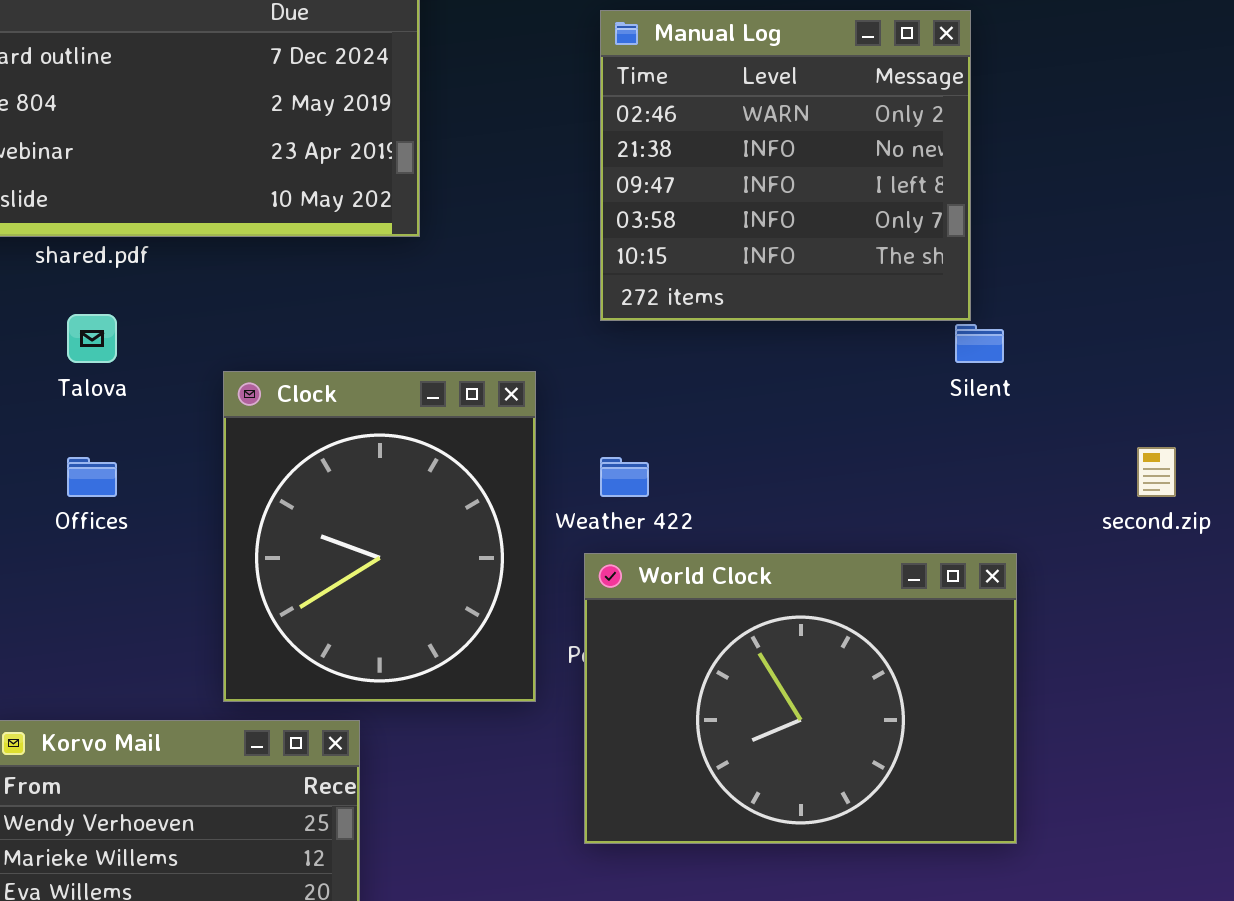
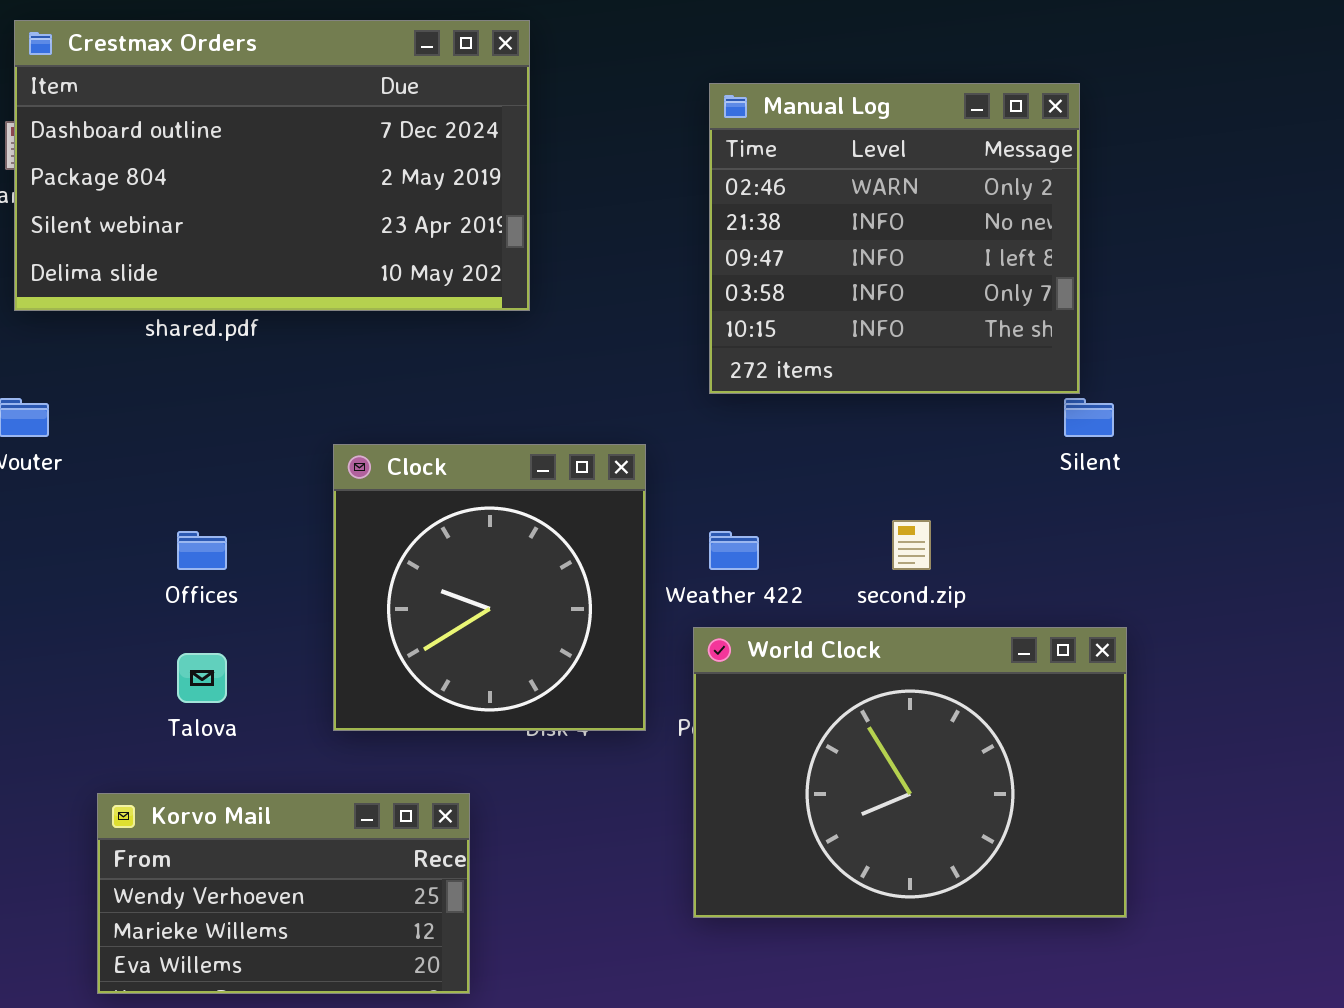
Talova: [67,314,117,363] -> [177,653,227,703], moved
Clock: [223,371,536,702] -> [333,444,646,731], resized
second.zip: [1137,447,1176,497] -> [892,520,931,570], moved

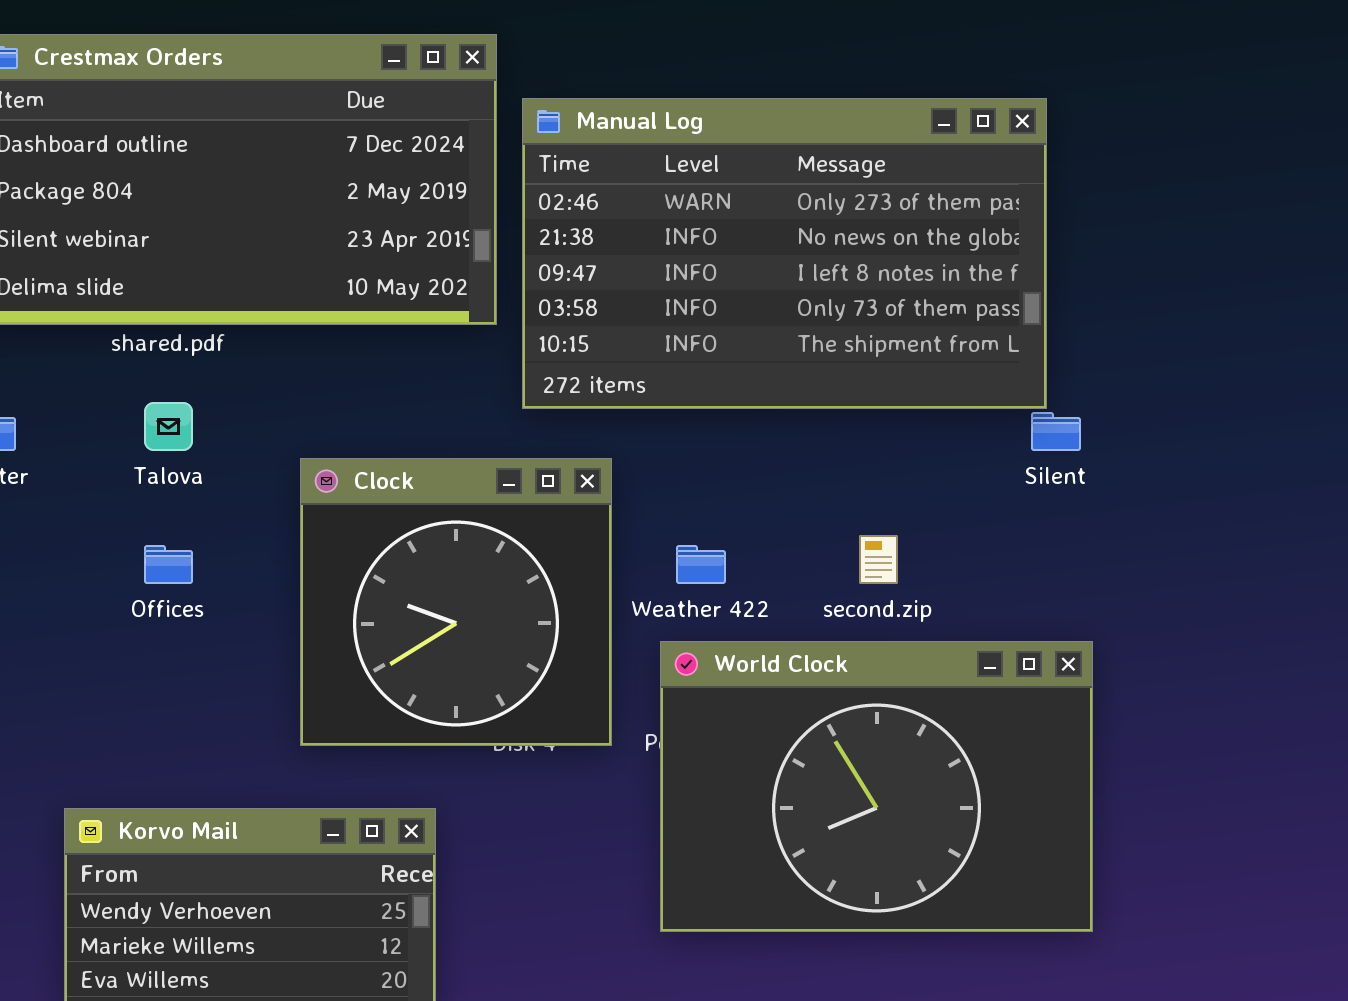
Manual Log: [709,83,1080,394] -> [522,98,1047,409], resized
Talova: [177,653,227,703] -> [144,402,193,451], moved

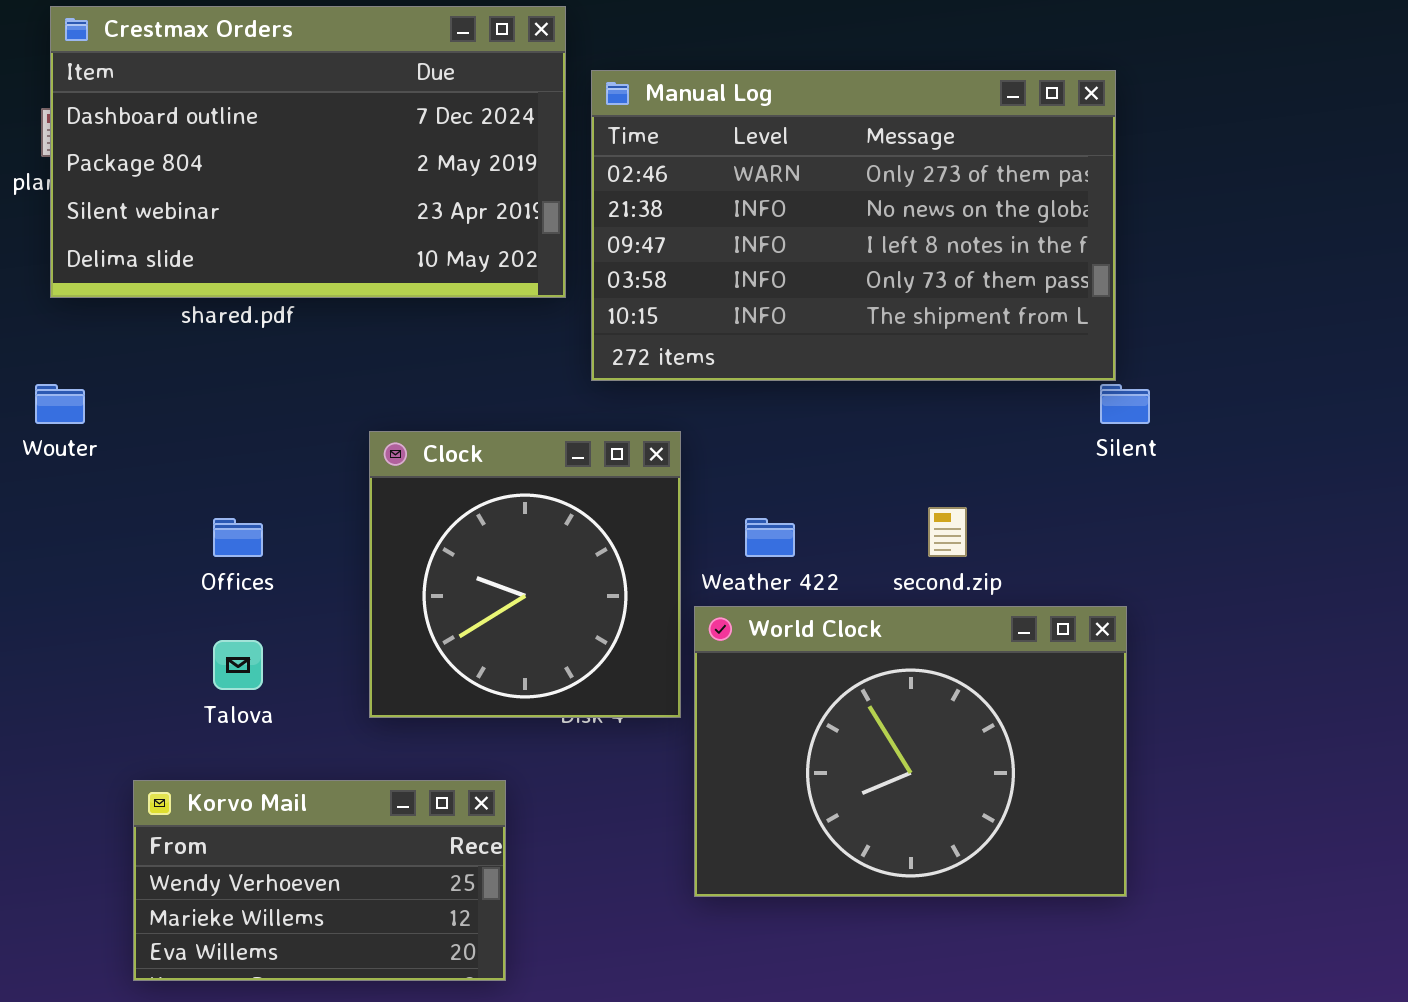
Talova: [144,402,193,451] -> [213,640,263,690], moved
World Clock: [660,641,1093,932] -> [694,606,1127,897], moved

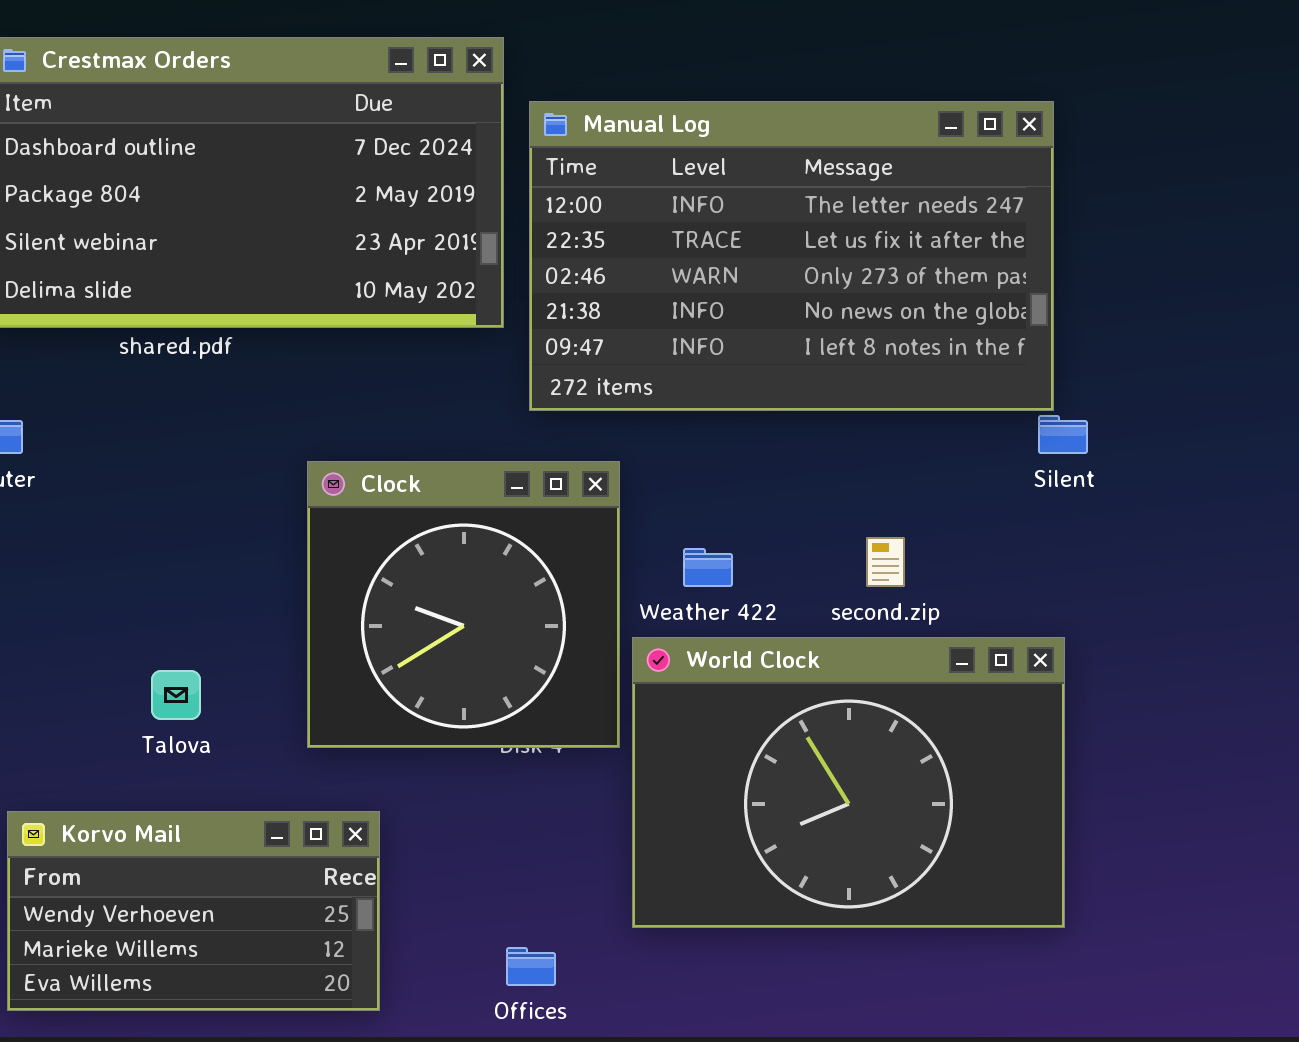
Manual Log: [591,70,1116,381] -> [529,101,1054,411], scrolled up 2 rows
Offices: [213,518,263,557] -> [506,947,556,986], moved
Korvo Mail: [133,780,506,981] -> [7,811,380,1011], moved

